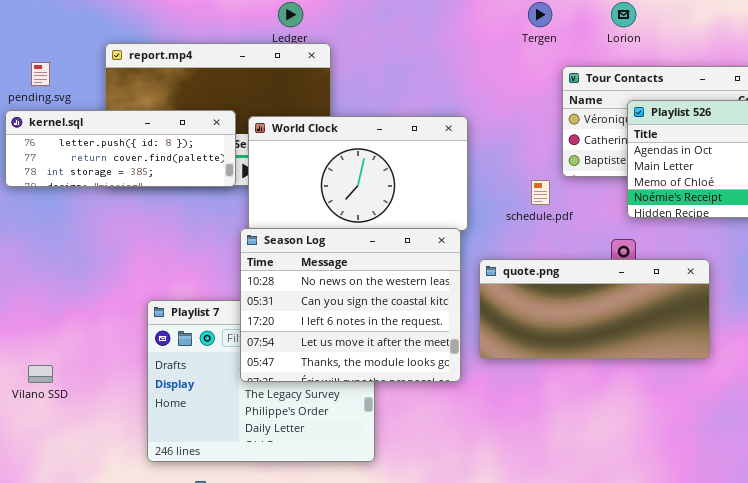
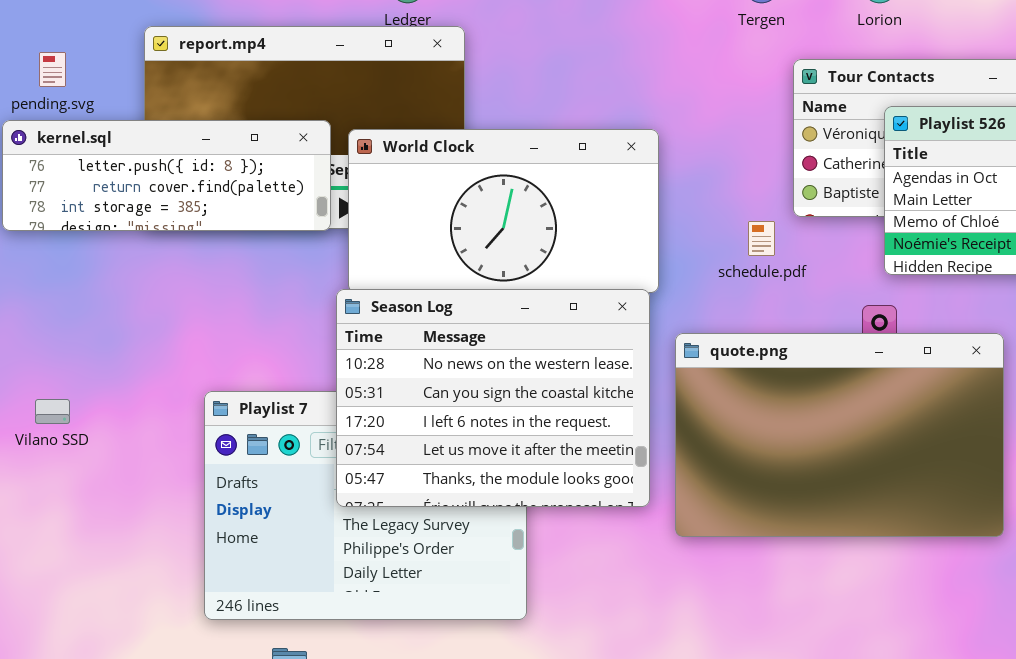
quote.png: [479,259,710,359] -> [675,333,1004,537], resized
Vilano SSD: [28,365,53,383] -> [35,399,70,424], moved

